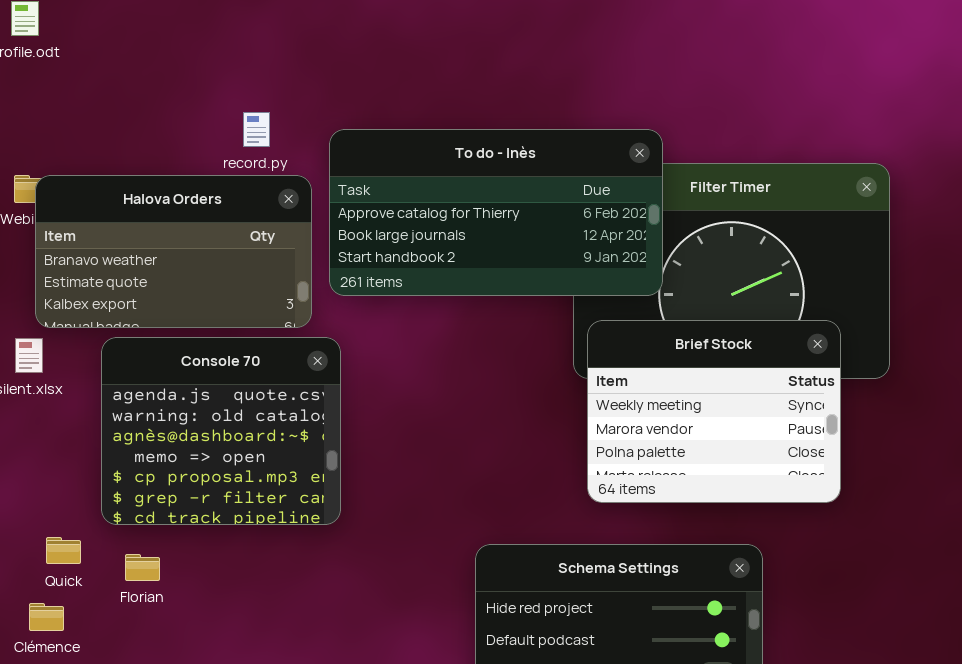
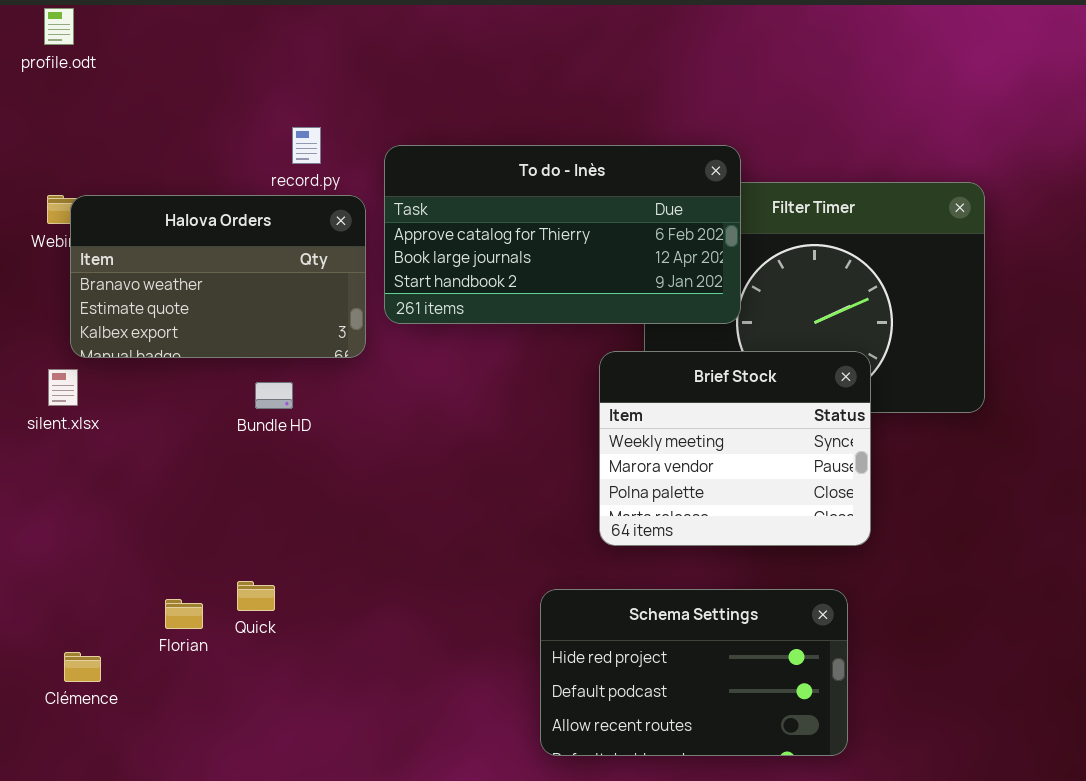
Brief Stock: [587,320,841,503] -> [599,351,871,546], moved
Console 70: [101,337,341,525] -> none, closed
Quick: [46,537,81,564] -> [237,581,275,611], moved

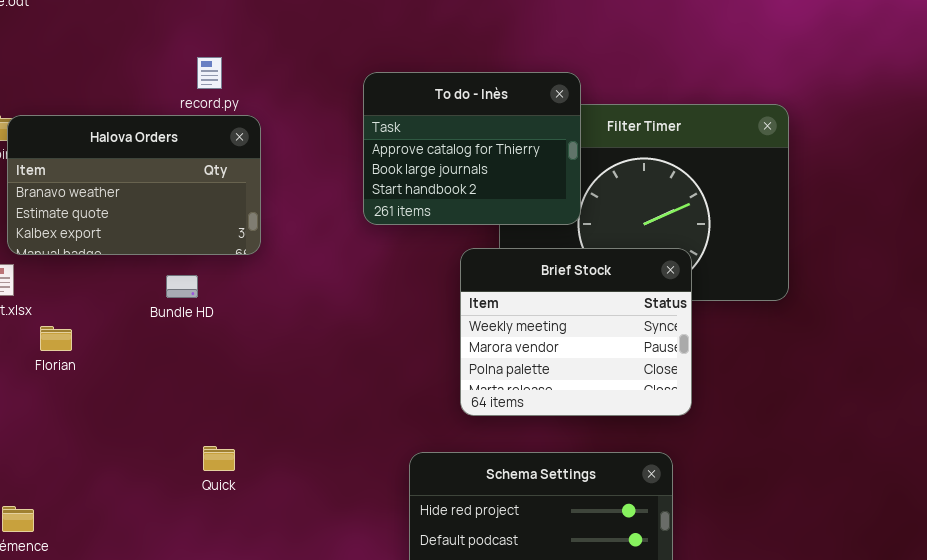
To do - Inès: [384,145,741,324] -> [363,72,581,225], resized
Quick: [237,581,275,611] -> [203,446,235,471], moved
Florian: [165,599,203,629] -> [40,326,72,351], moved

